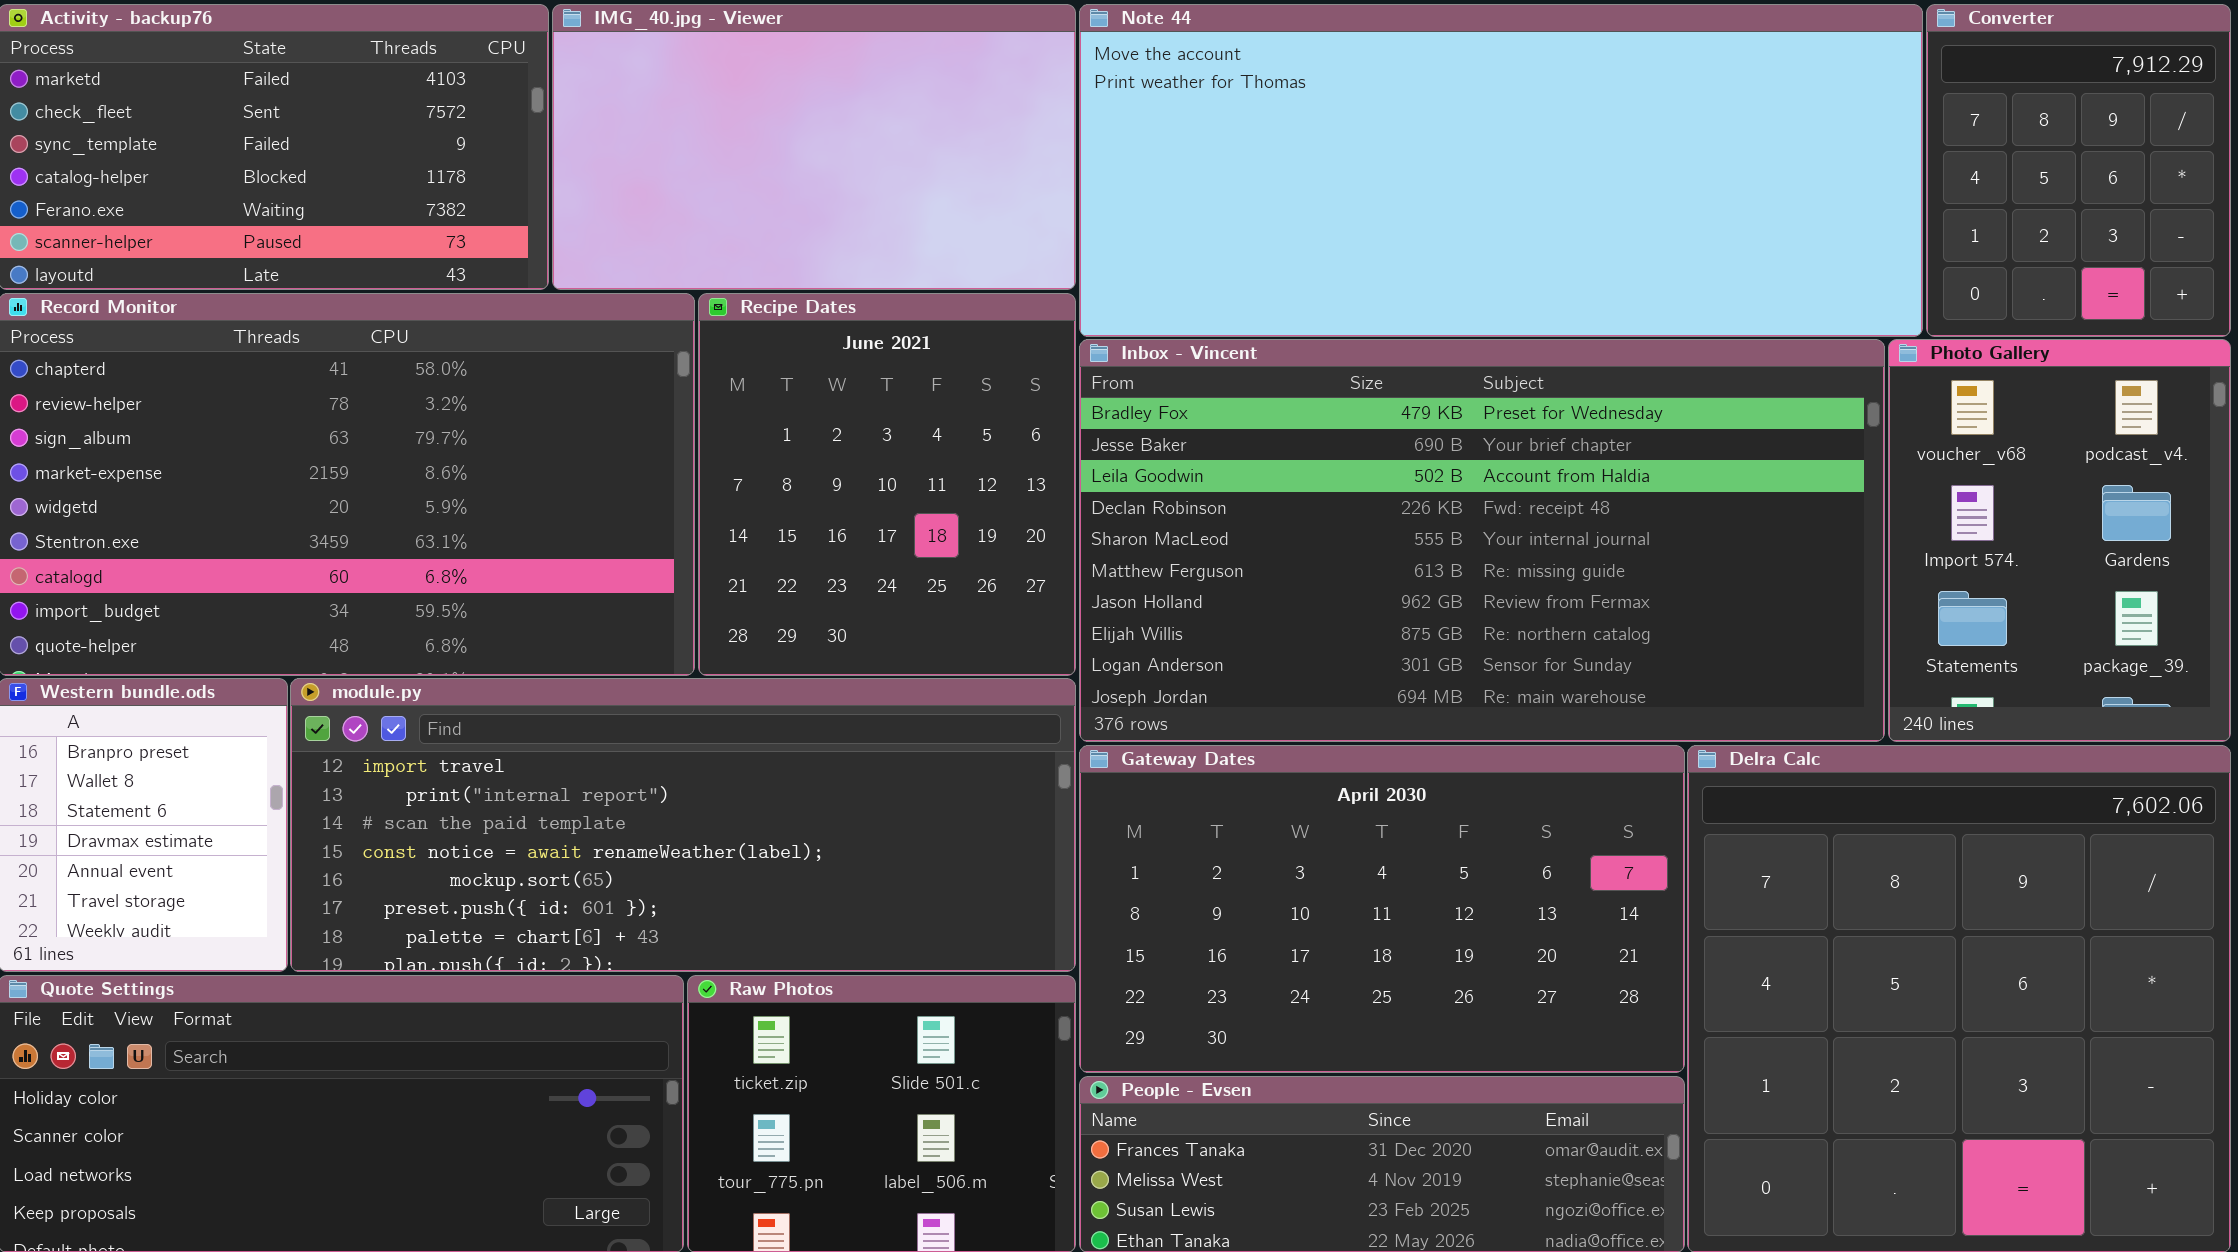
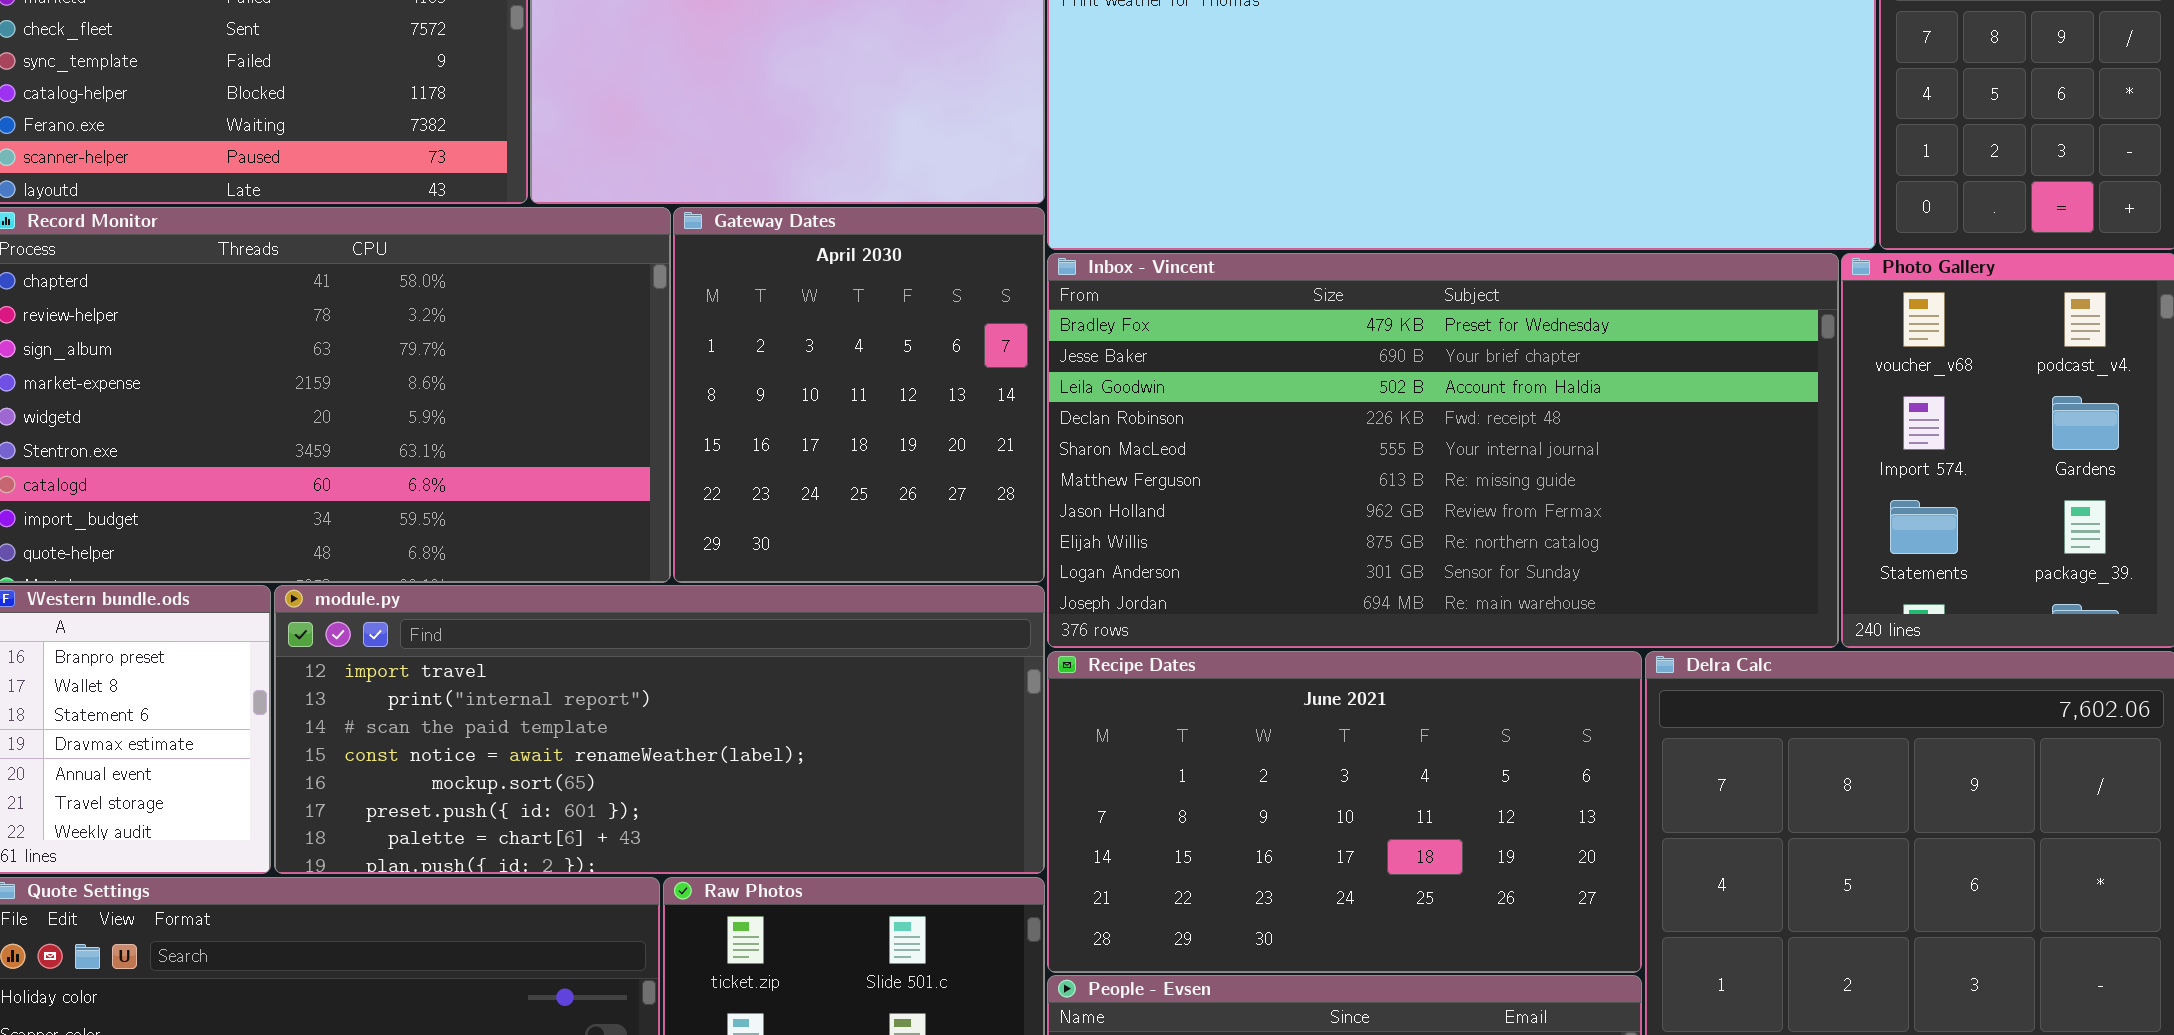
Recipe Dates: [698,293,1076,676] -> [1047,651,1642,973], moved, resized
Gateway Dates: [1079,745,1685,1073] -> [673,207,1045,583], moved, resized

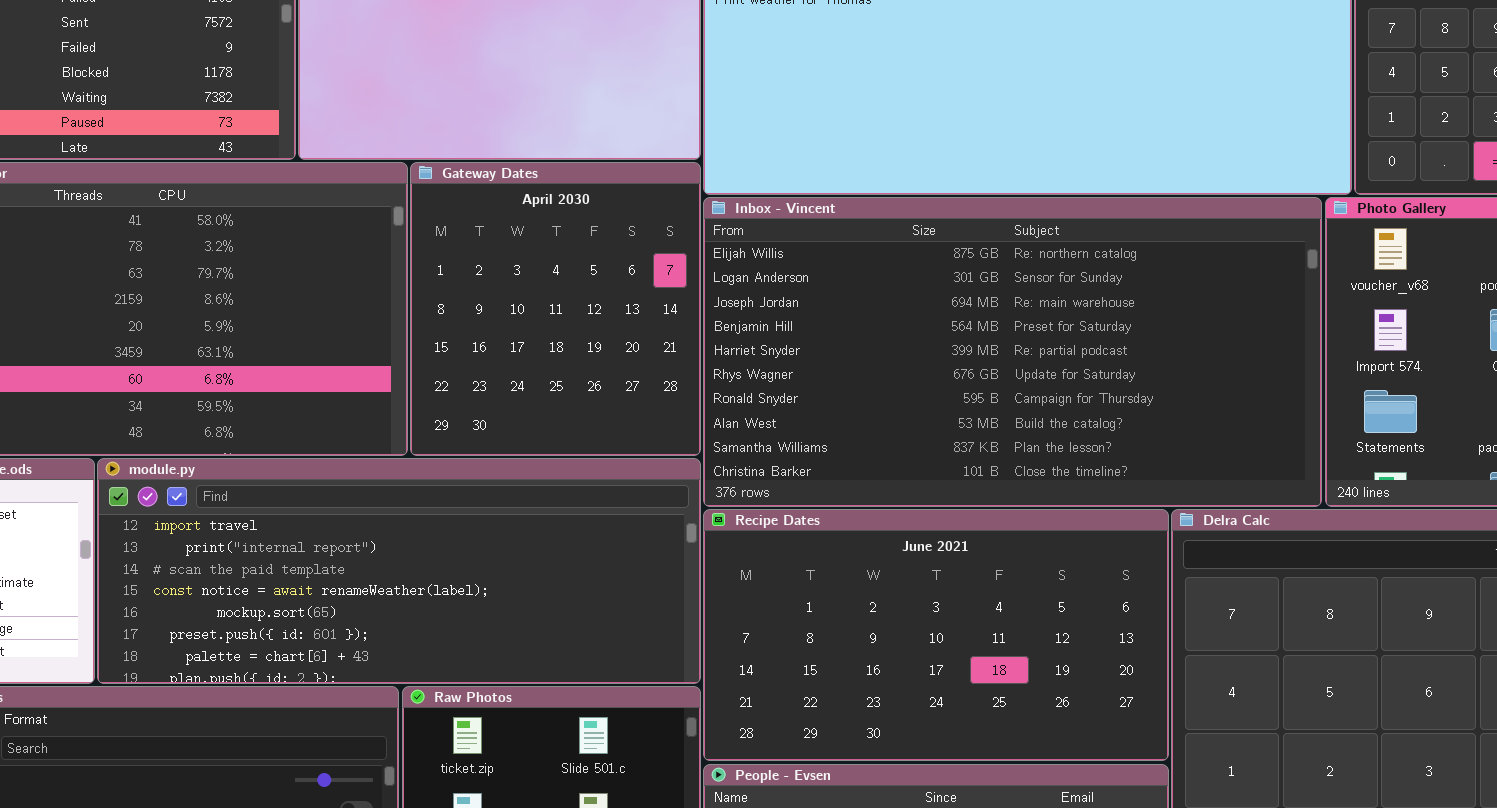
Inbox - Vincent: [1047,253,1839,648] -> [703,197,1322,507], scrolled down 7 rows

